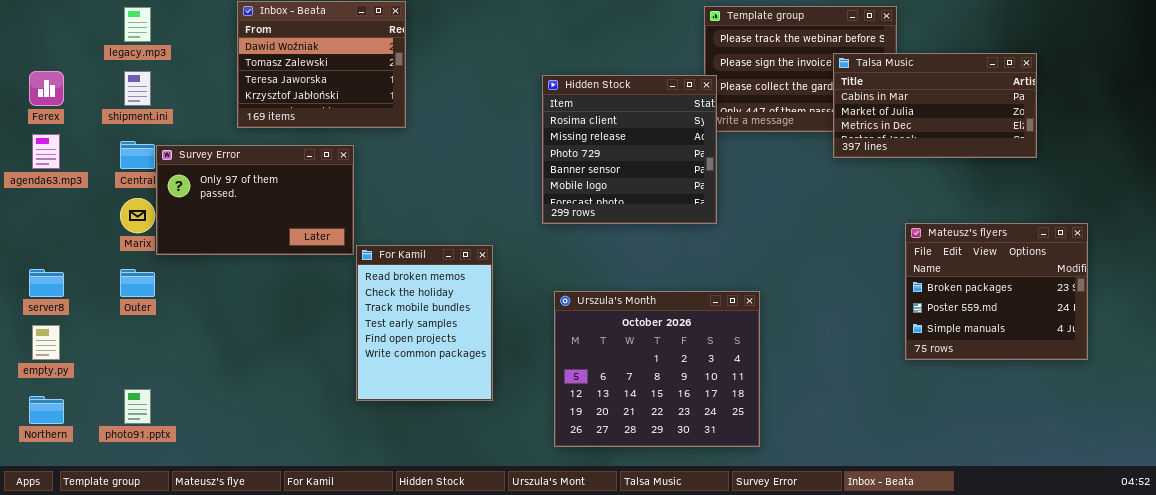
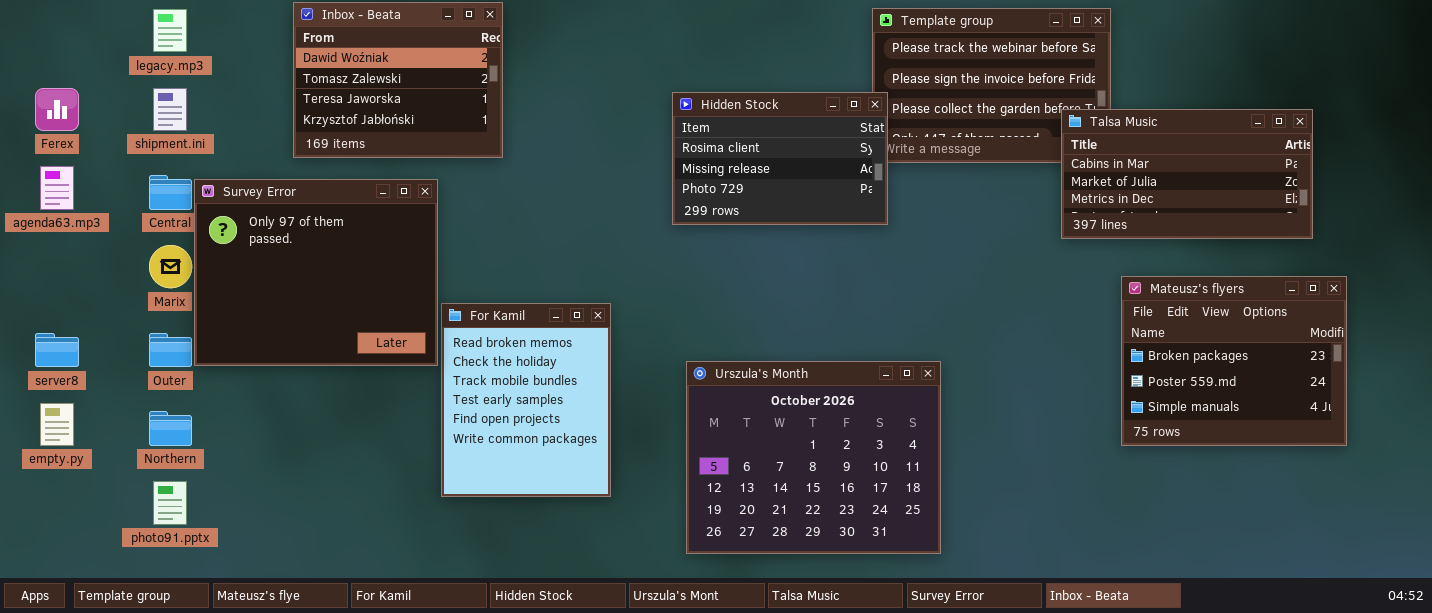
Talsa Music: [833,53,1037,158] -> [1061,109,1313,239], moved
Hidden Stock: [542,75,717,224] -> [672,92,888,225], resized
Survey Error: [156,145,354,255] -> [194,179,438,366], resized
Northern: [29,396,64,424] -> [149,411,192,446], moved

